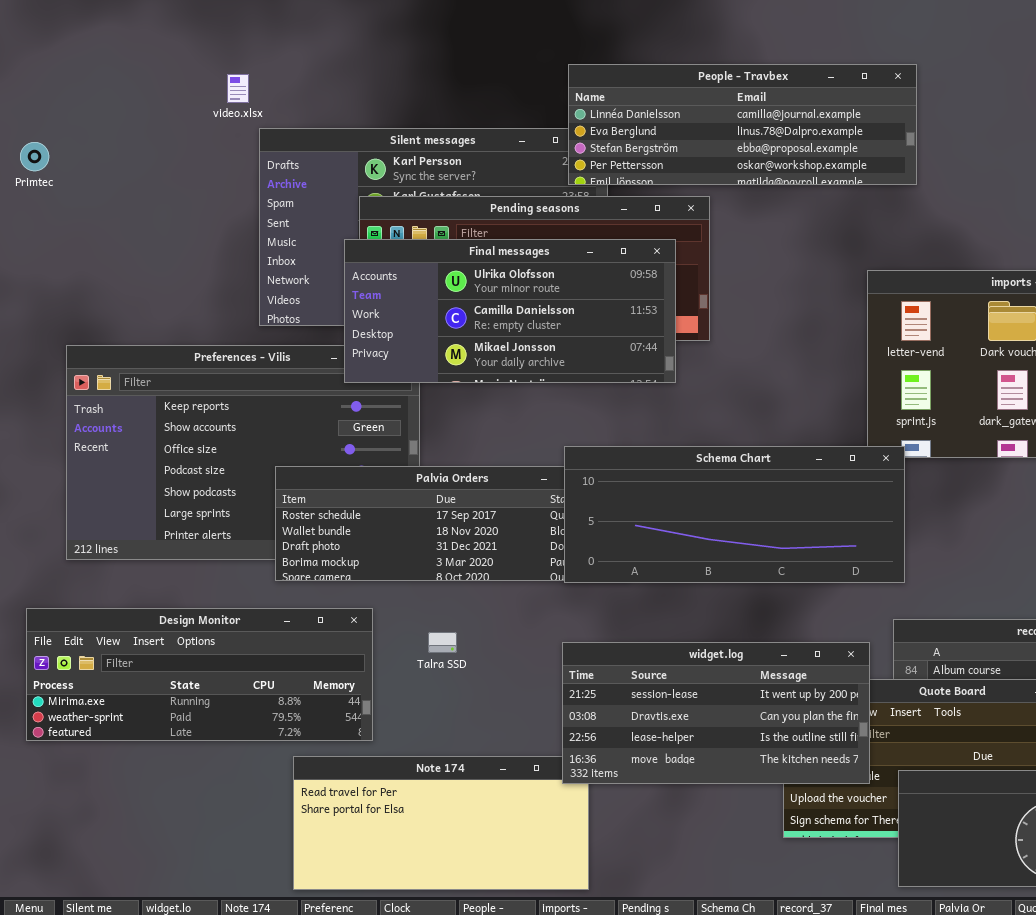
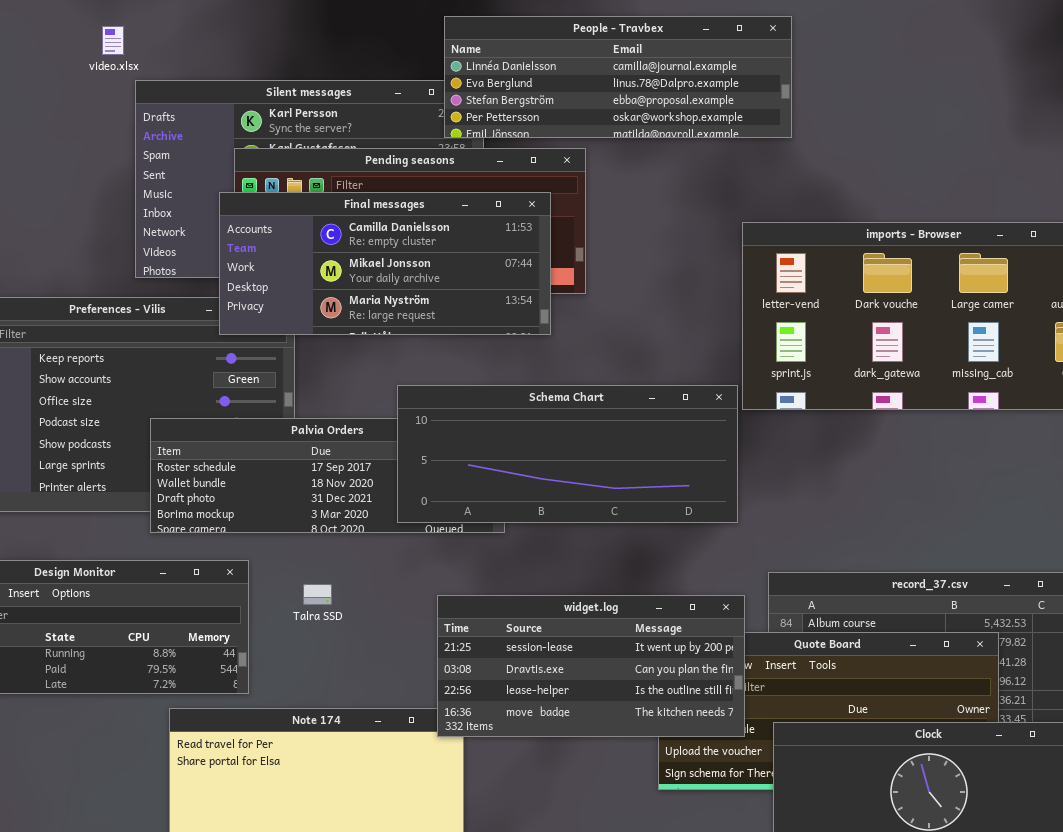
Final messages: [344,239,676,383] -> [219,192,551,335], scrolled down 1 row
Schema Chart: [564,446,905,583] -> [397,385,738,523], moved

